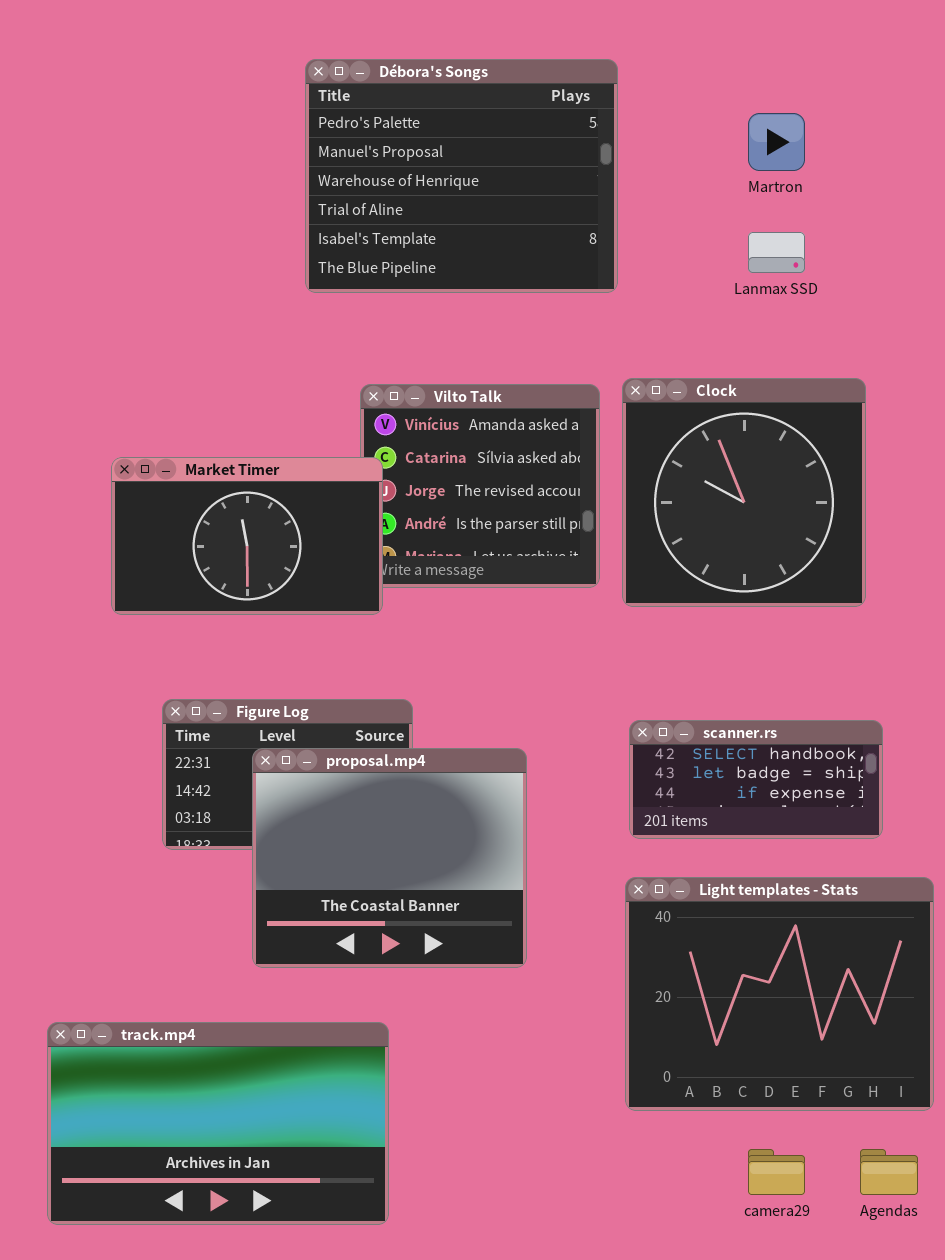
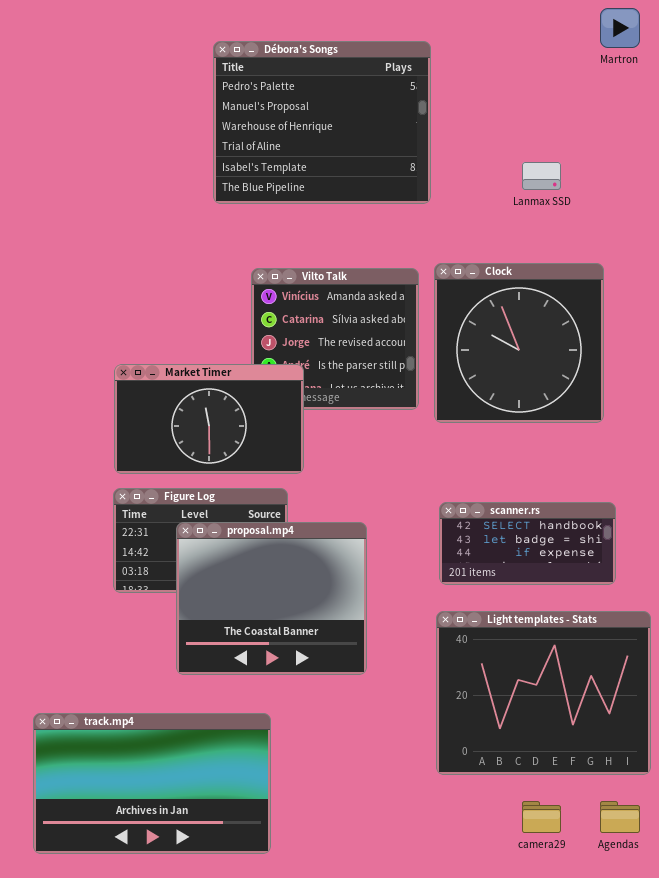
Martron: [748,113,805,171] -> [600,8,640,48], moved
Market Timer: [111,457,383,615] -> [114,364,304,474], moved

